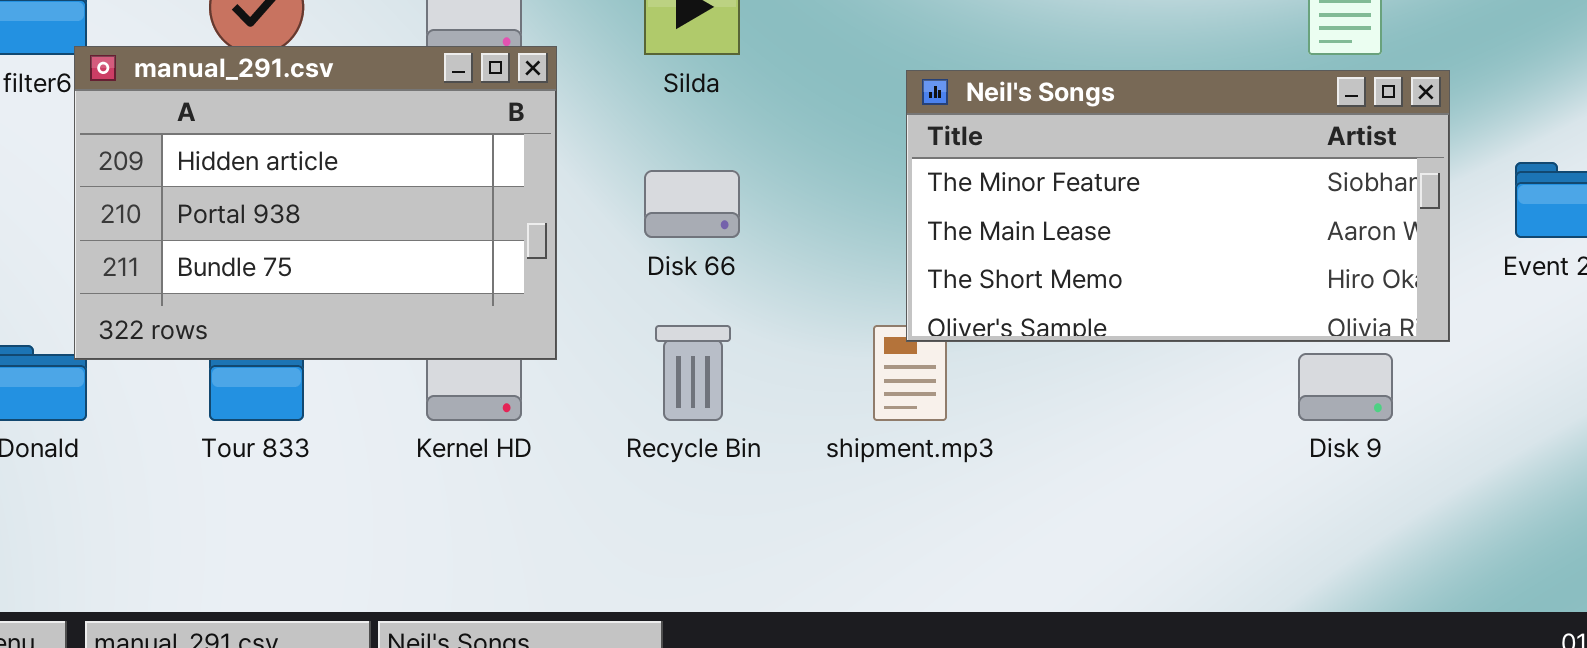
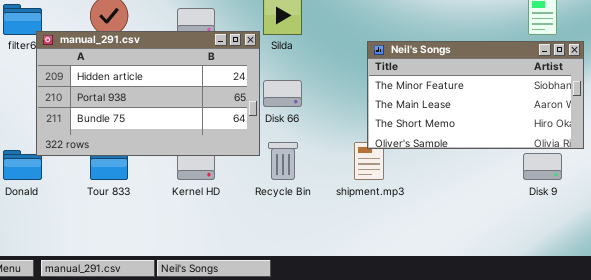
manual_291.csv: [74,46,557,360] -> [36,31,260,156], resized

